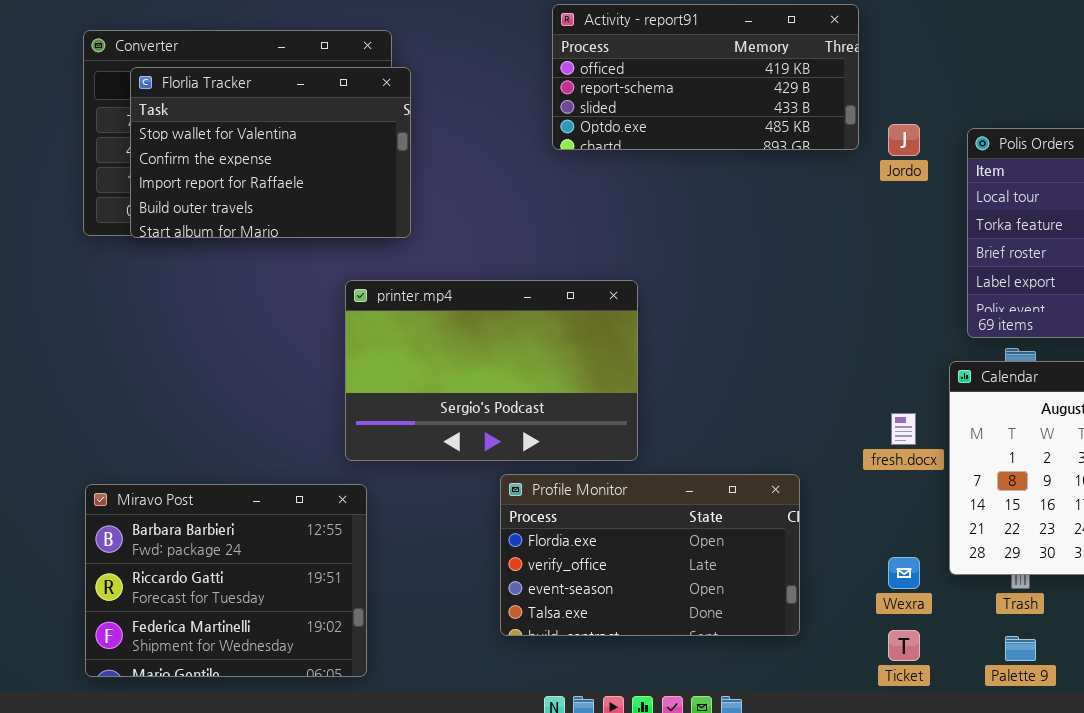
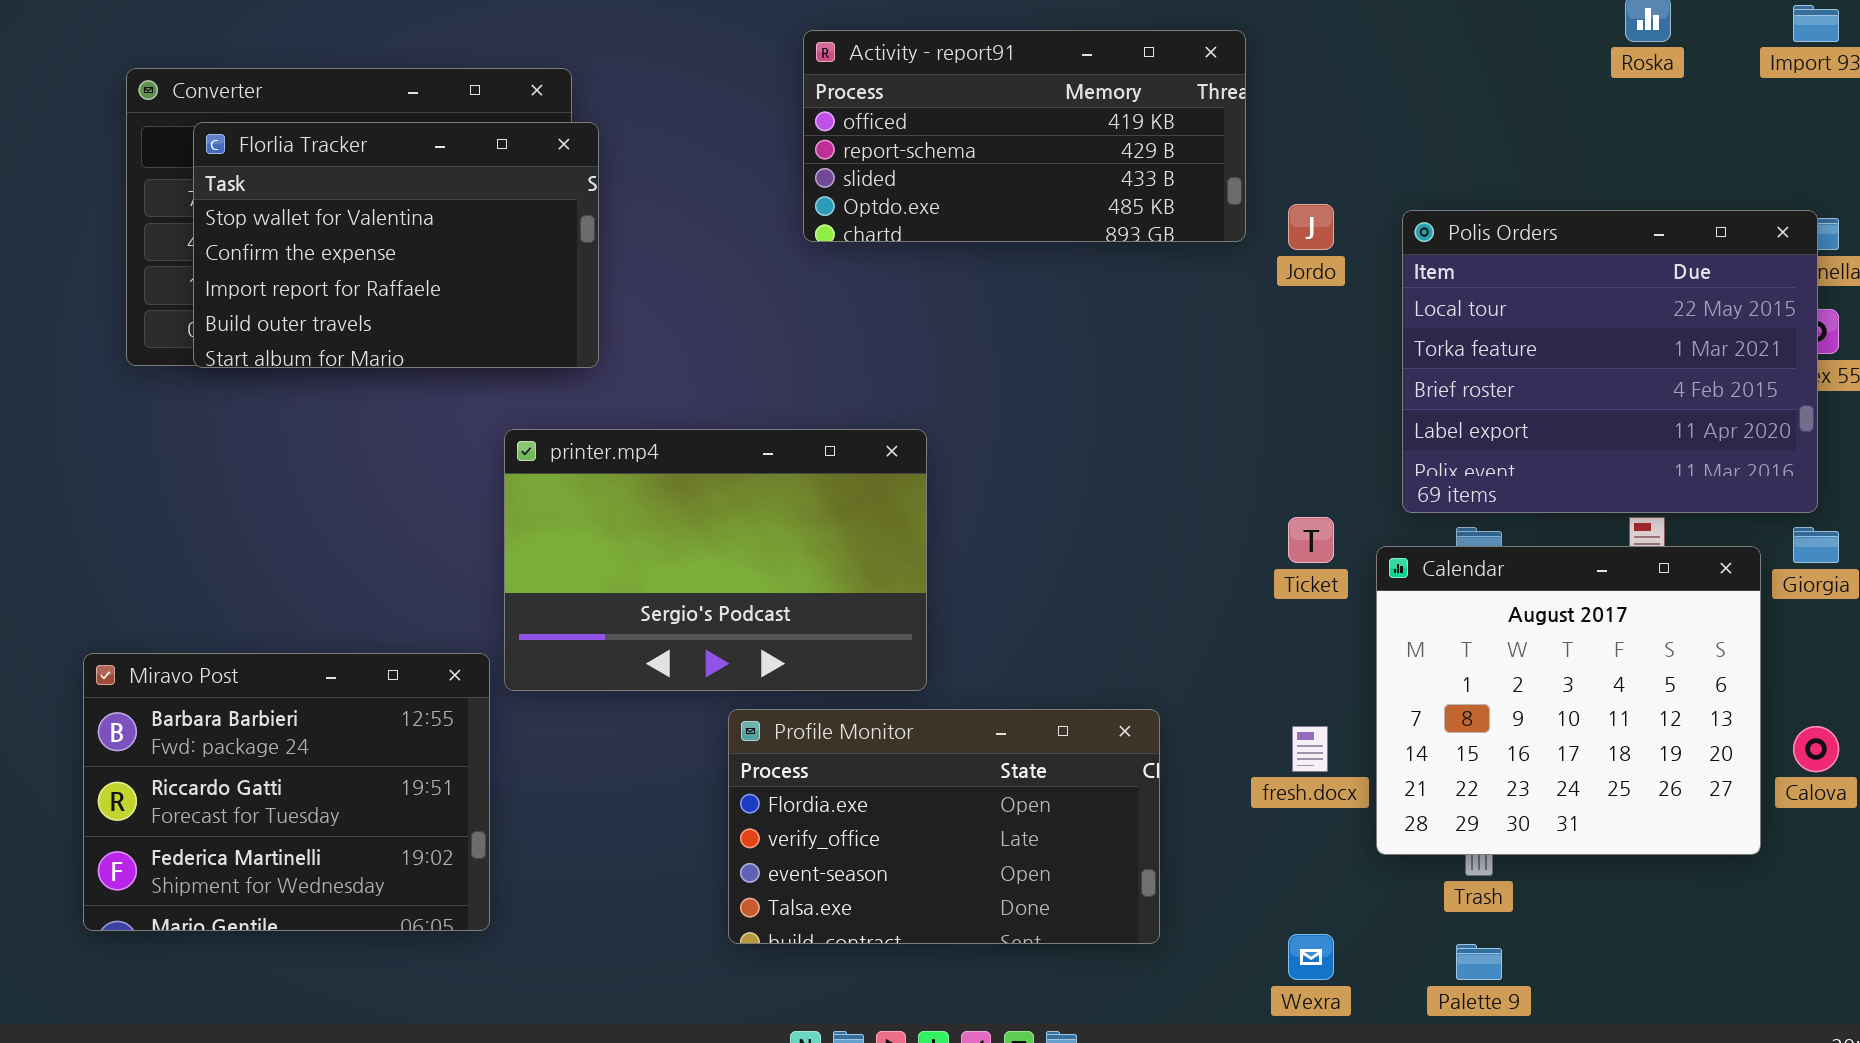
fresh.docx: [891,413,916,445] -> [1292,726,1328,772], moved
Miravo Post: [85,484,367,677] -> [83,653,490,931], moved
Wexra: [888,557,920,589] -> [1288,934,1334,980], moved
Ticket: [888,630,920,661] -> [1288,517,1334,563], moved

